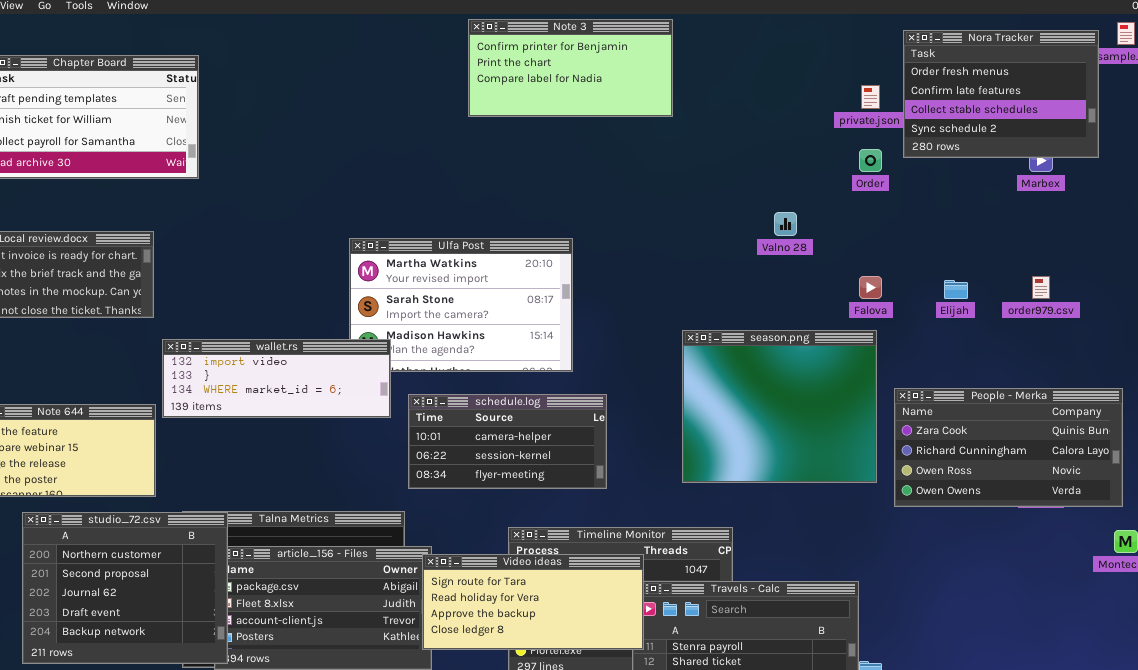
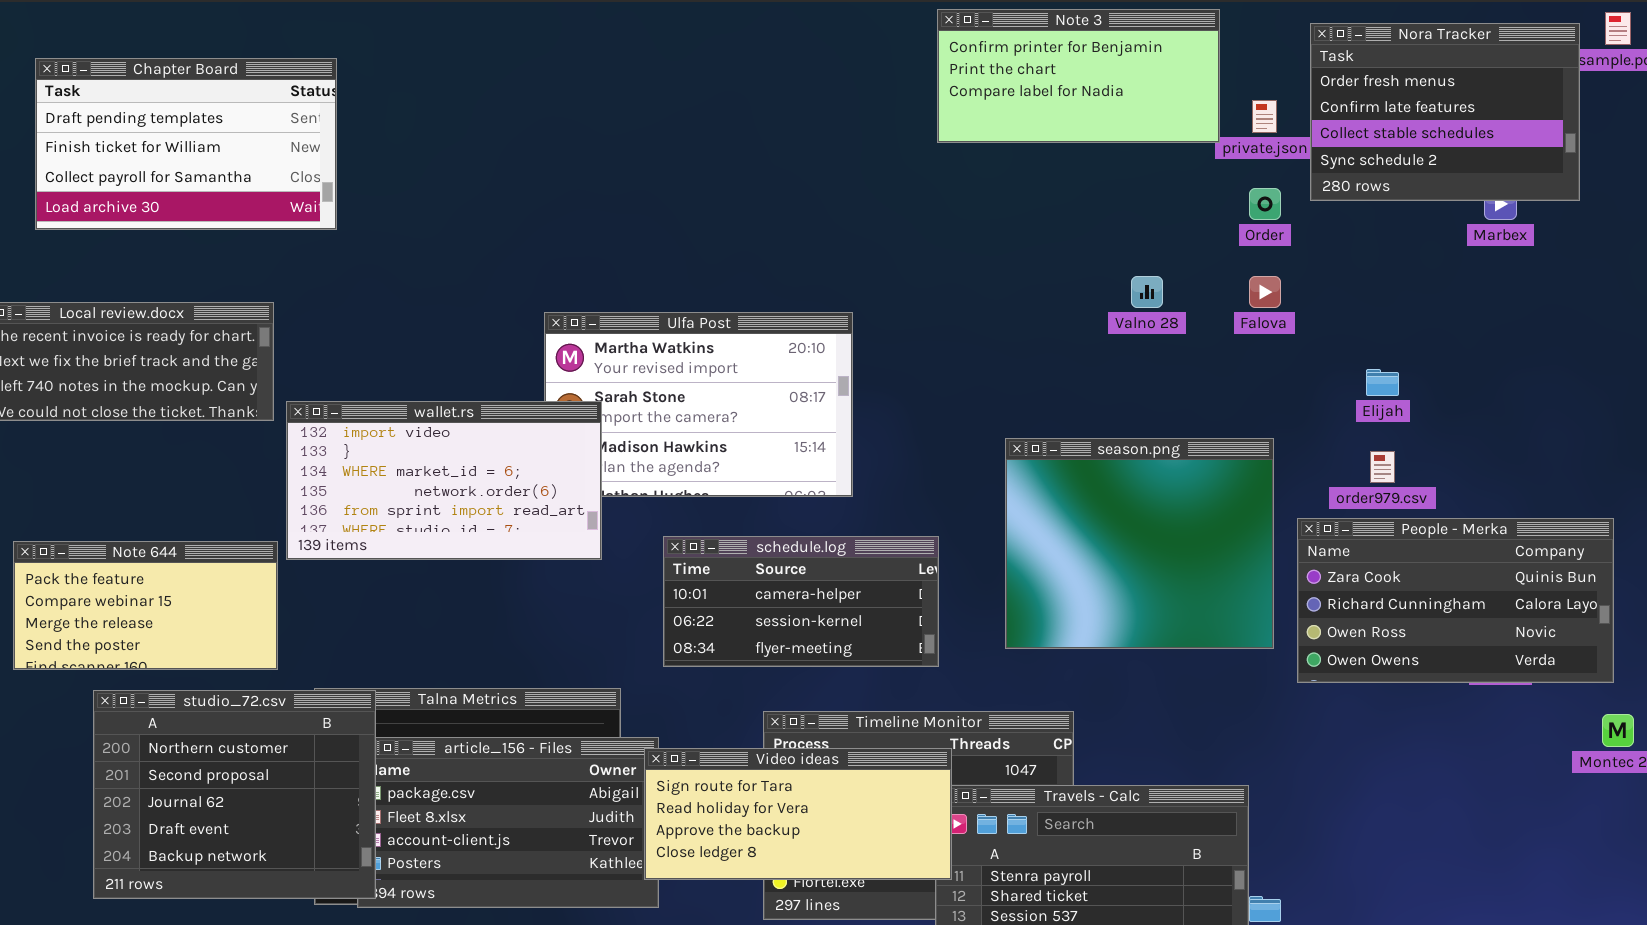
Note 3: [468,19,673,117] -> [937,9,1220,143], moved
Falova: [859,276,882,299] -> [1249,276,1281,308], moved
order979.csv: [1032,276,1050,299] -> [1370,451,1395,483], moved
wallet.rs: [162,339,391,418] -> [286,401,602,560], resized
schedule.log: [408,394,607,489] -> [663,536,939,667], moved

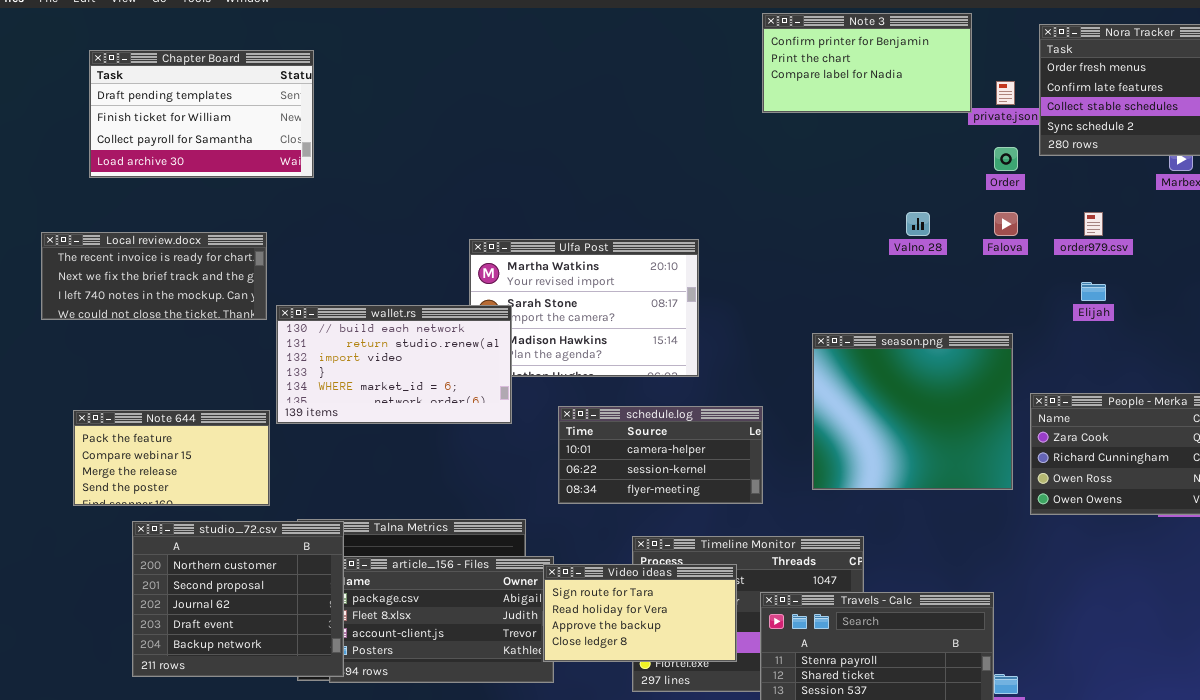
wallet.rs: [286,401,602,560] -> [276,305,512,424], scrolled up 2 rows
order979.csv: [1370,451,1395,483] -> [1084,212,1103,236], moved
Video ideas: [644,748,952,880] -> [543,564,737,662], resized

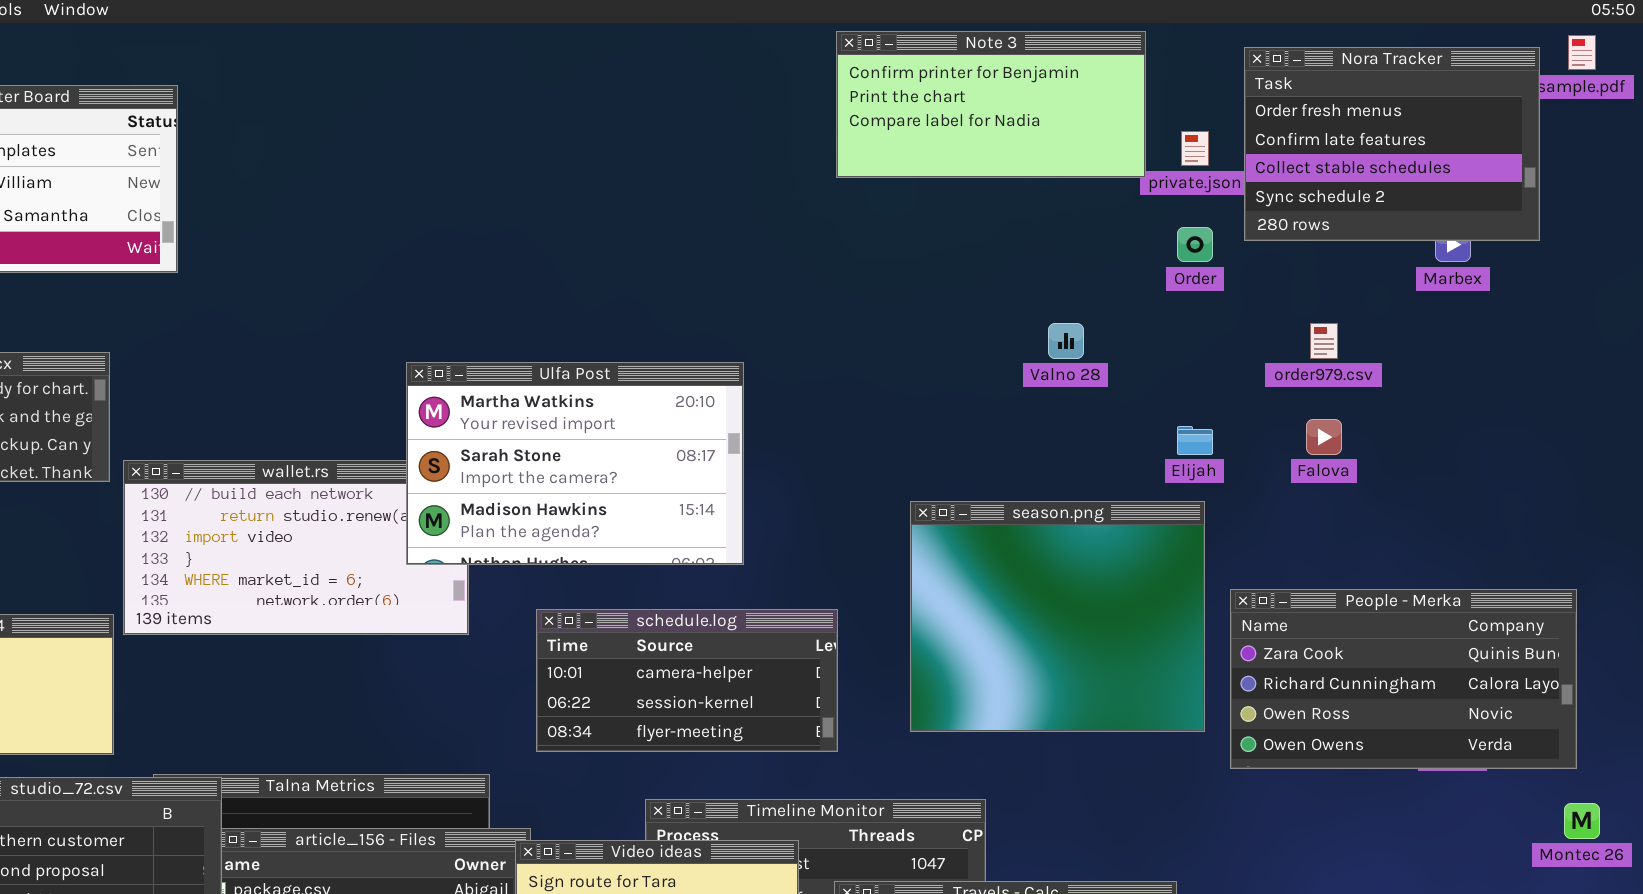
Falova: [994,212,1018,236] -> [1306,419,1342,455], moved
Ulfa Post: [469,239,699,377] -> [406,362,744,565], raised
Elijah: [1081,282,1106,301] -> [1177,426,1213,455], moved

